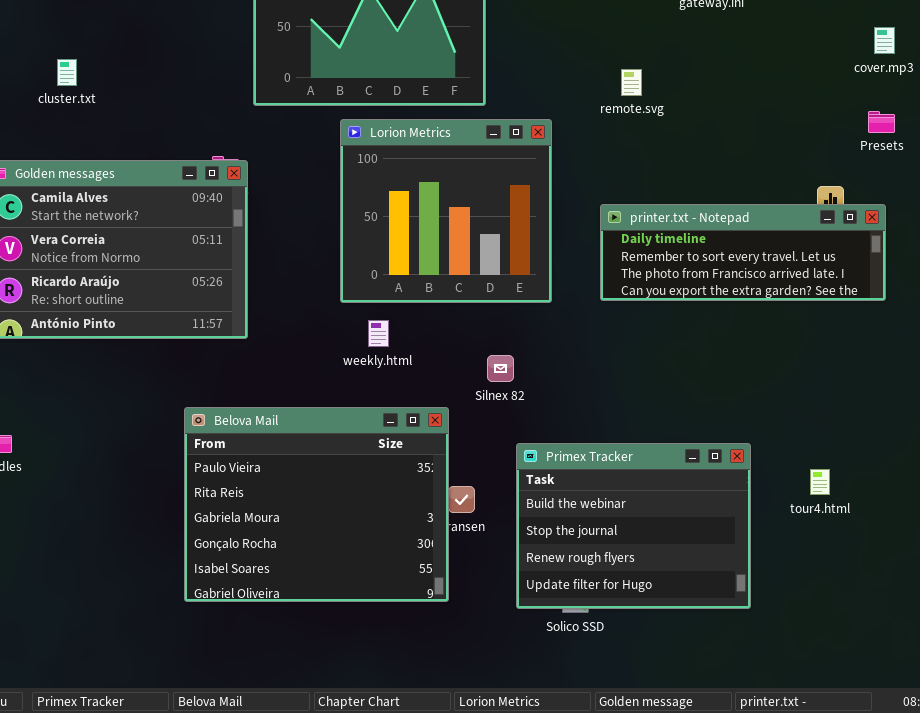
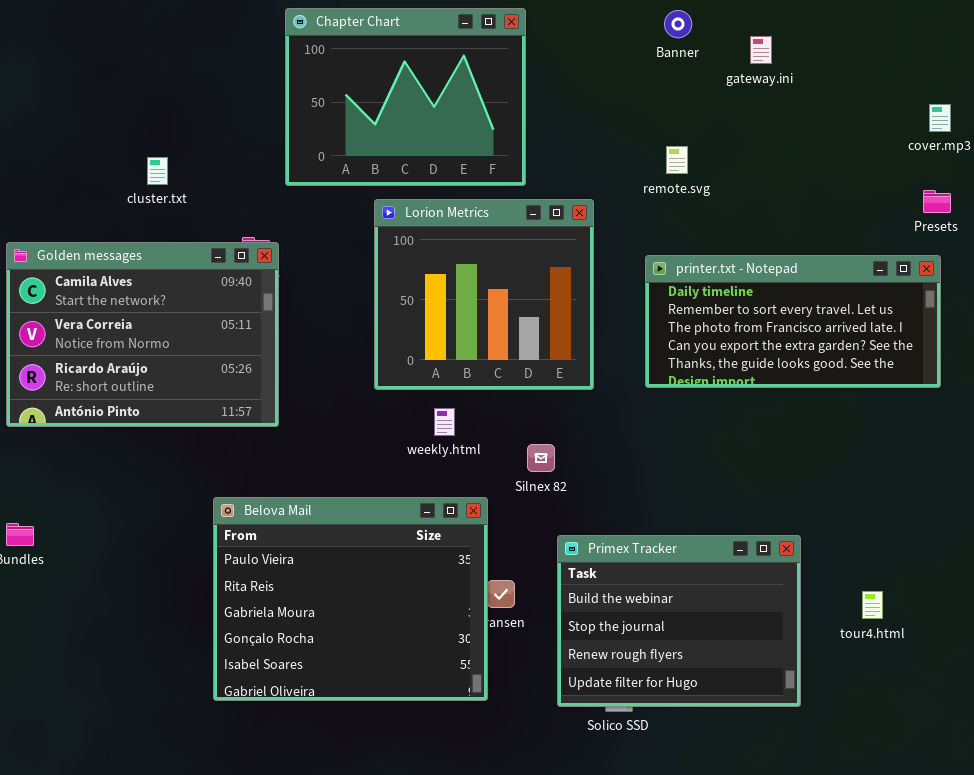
cluster.txt: [57,59,77,86] -> [147,157,168,185], moved
printer.txt - Notepad: [600,204,886,301] -> [645,255,941,388], resized
weekly.html: [368,320,389,347] -> [434,408,455,436], moved
tour4.html: [810,469,830,495] -> [862,591,883,619], moved

